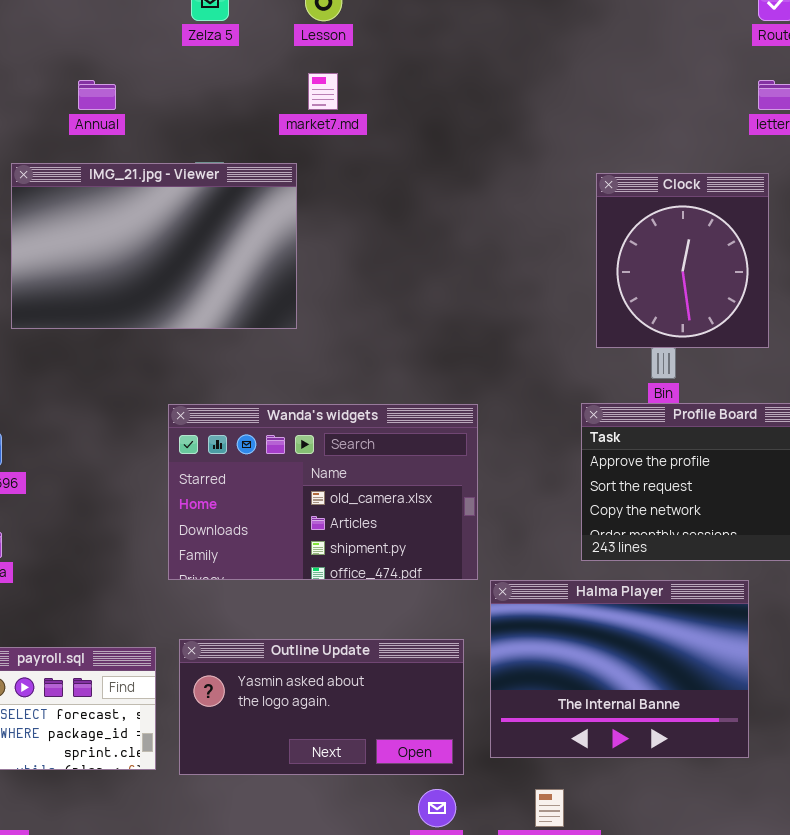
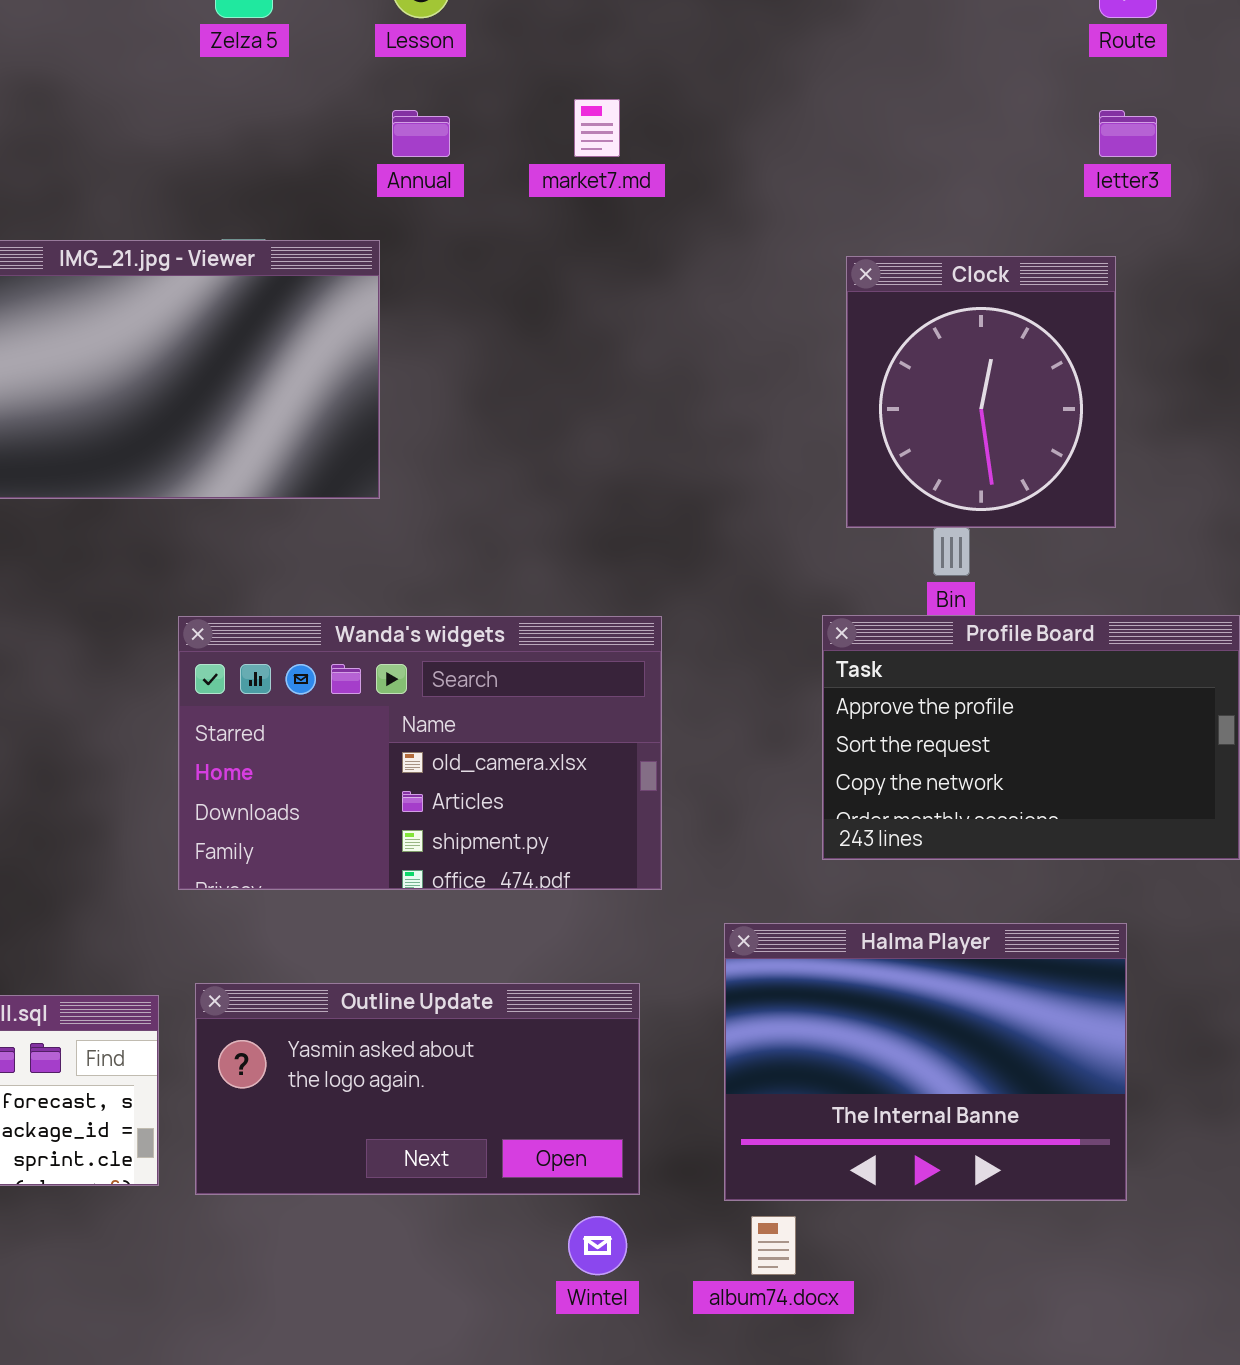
market7.md: [308,73,338,110] -> [574,99,620,157], moved
Annual: [78,80,116,110] -> [392,110,450,157], moved
Halma Player: [490,580,749,758] -> [724,923,1127,1201], moved

